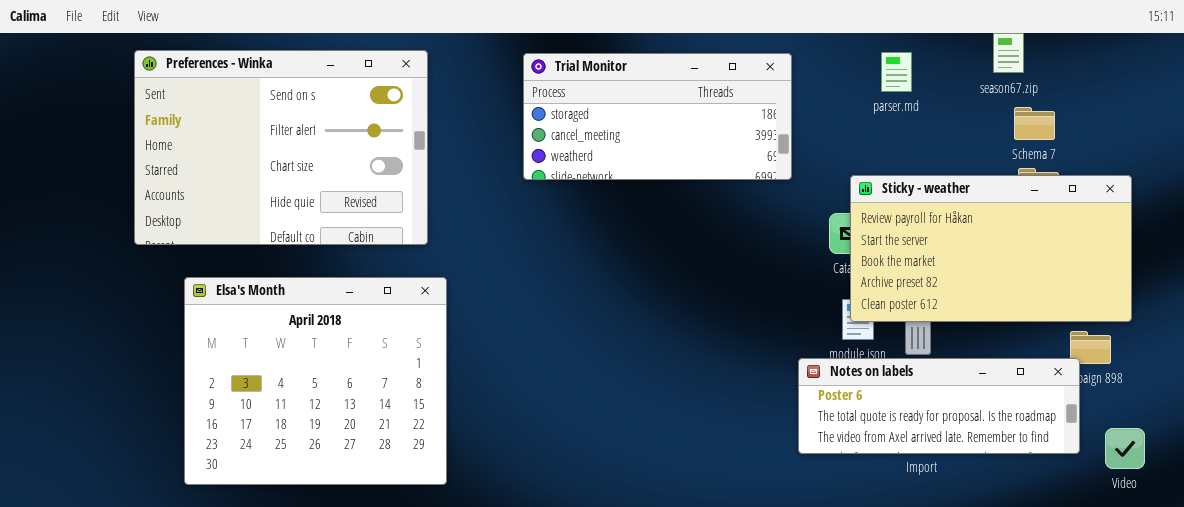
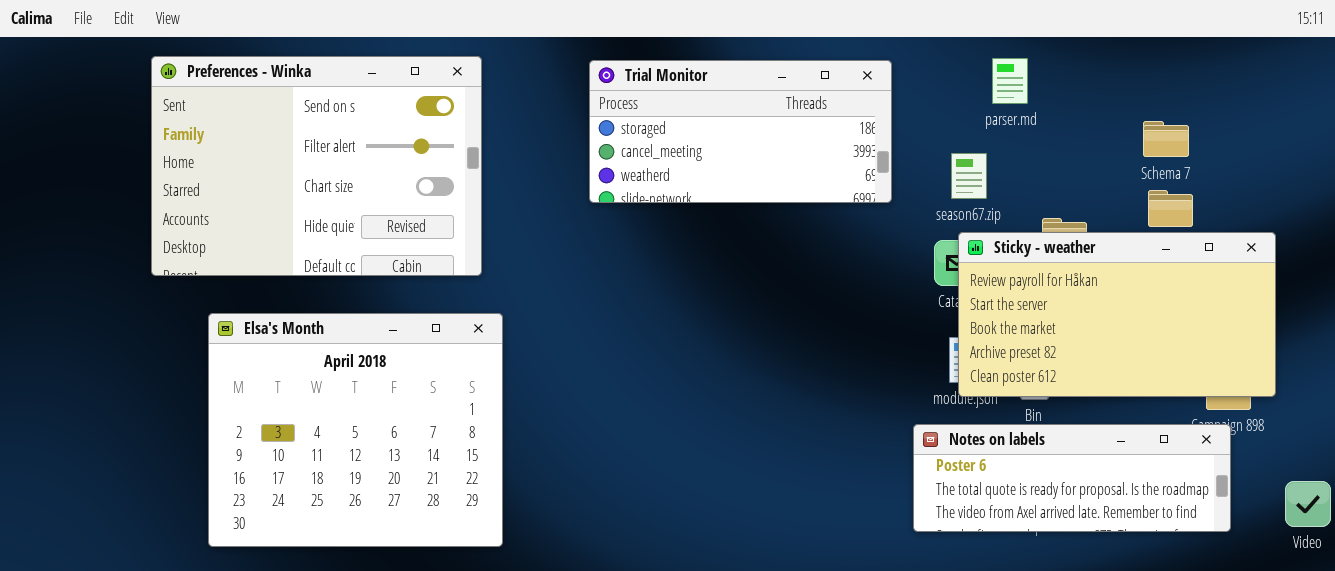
season67.zip: [993,33,1024,73] -> [951,153,987,199], moved
Sticky - weather: [850,175,1132,322] -> [958,232,1276,397], moved
Notes on labels: [798,358,1080,454] -> [913,424,1231,532], moved
Video: [1105,428,1145,469] -> [1285,481,1331,527], moved

